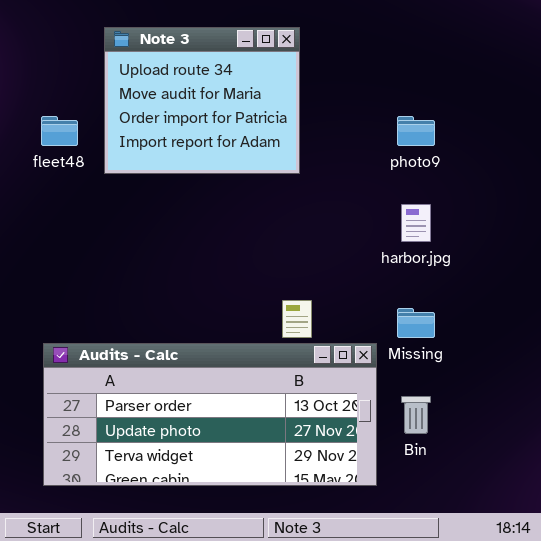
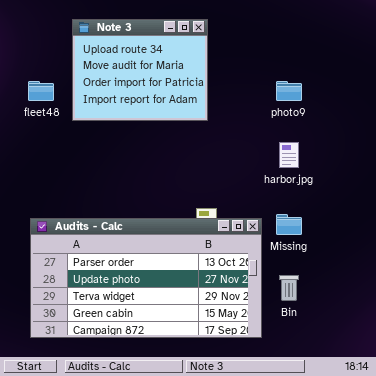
Audits - Calc: [43,343,377,486] -> [30,218,262,338], resized

